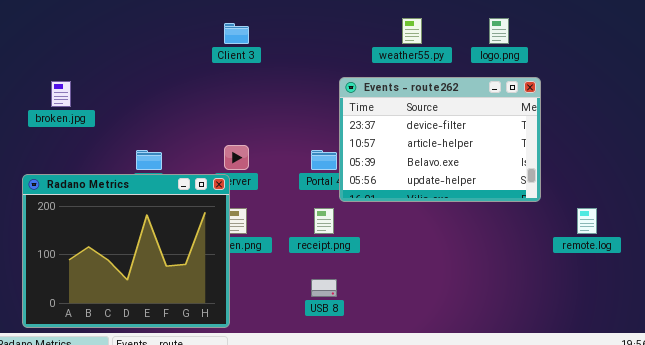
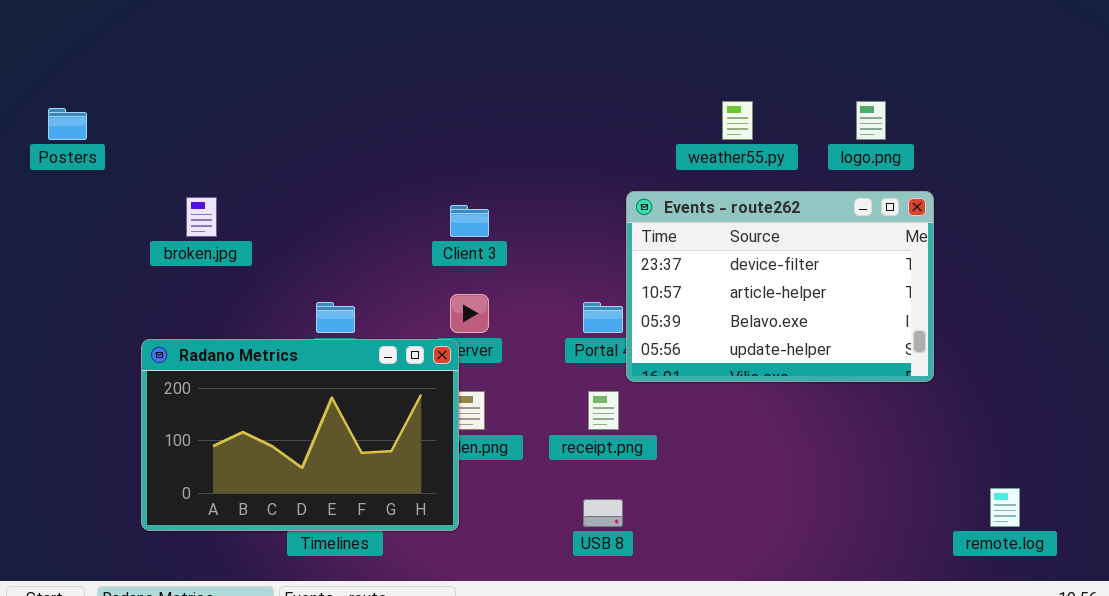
Client 3: [224,23,249,44] -> [450,205,489,237], moved
Radano Metrics: [22,174,230,328] -> [141,339,459,531], resized
remote.log: [577,208,597,234] -> [990,488,1020,527], moved

